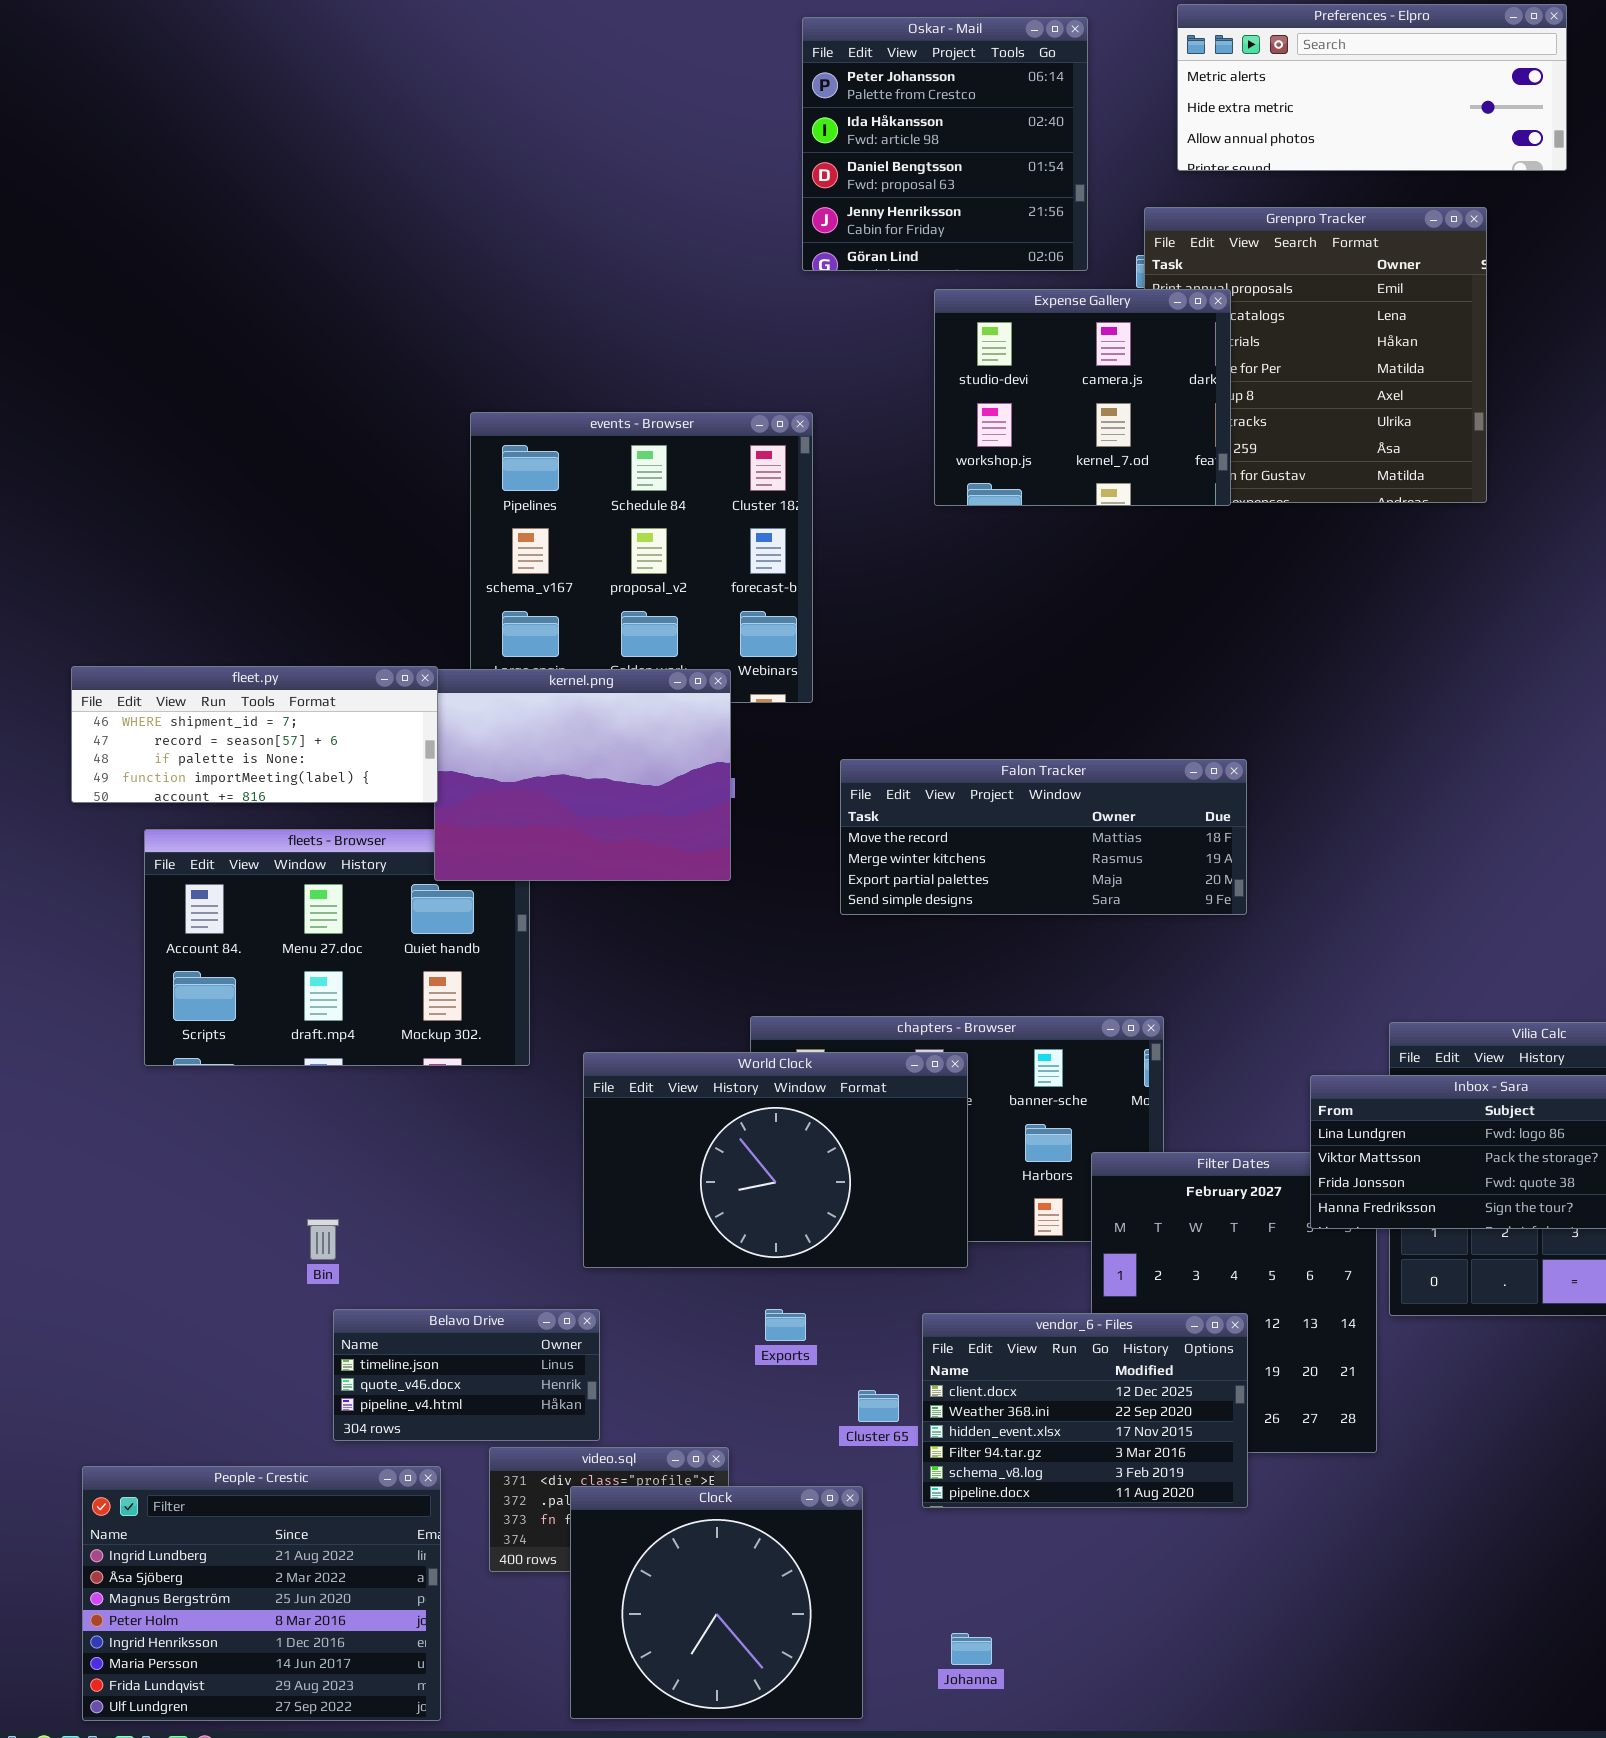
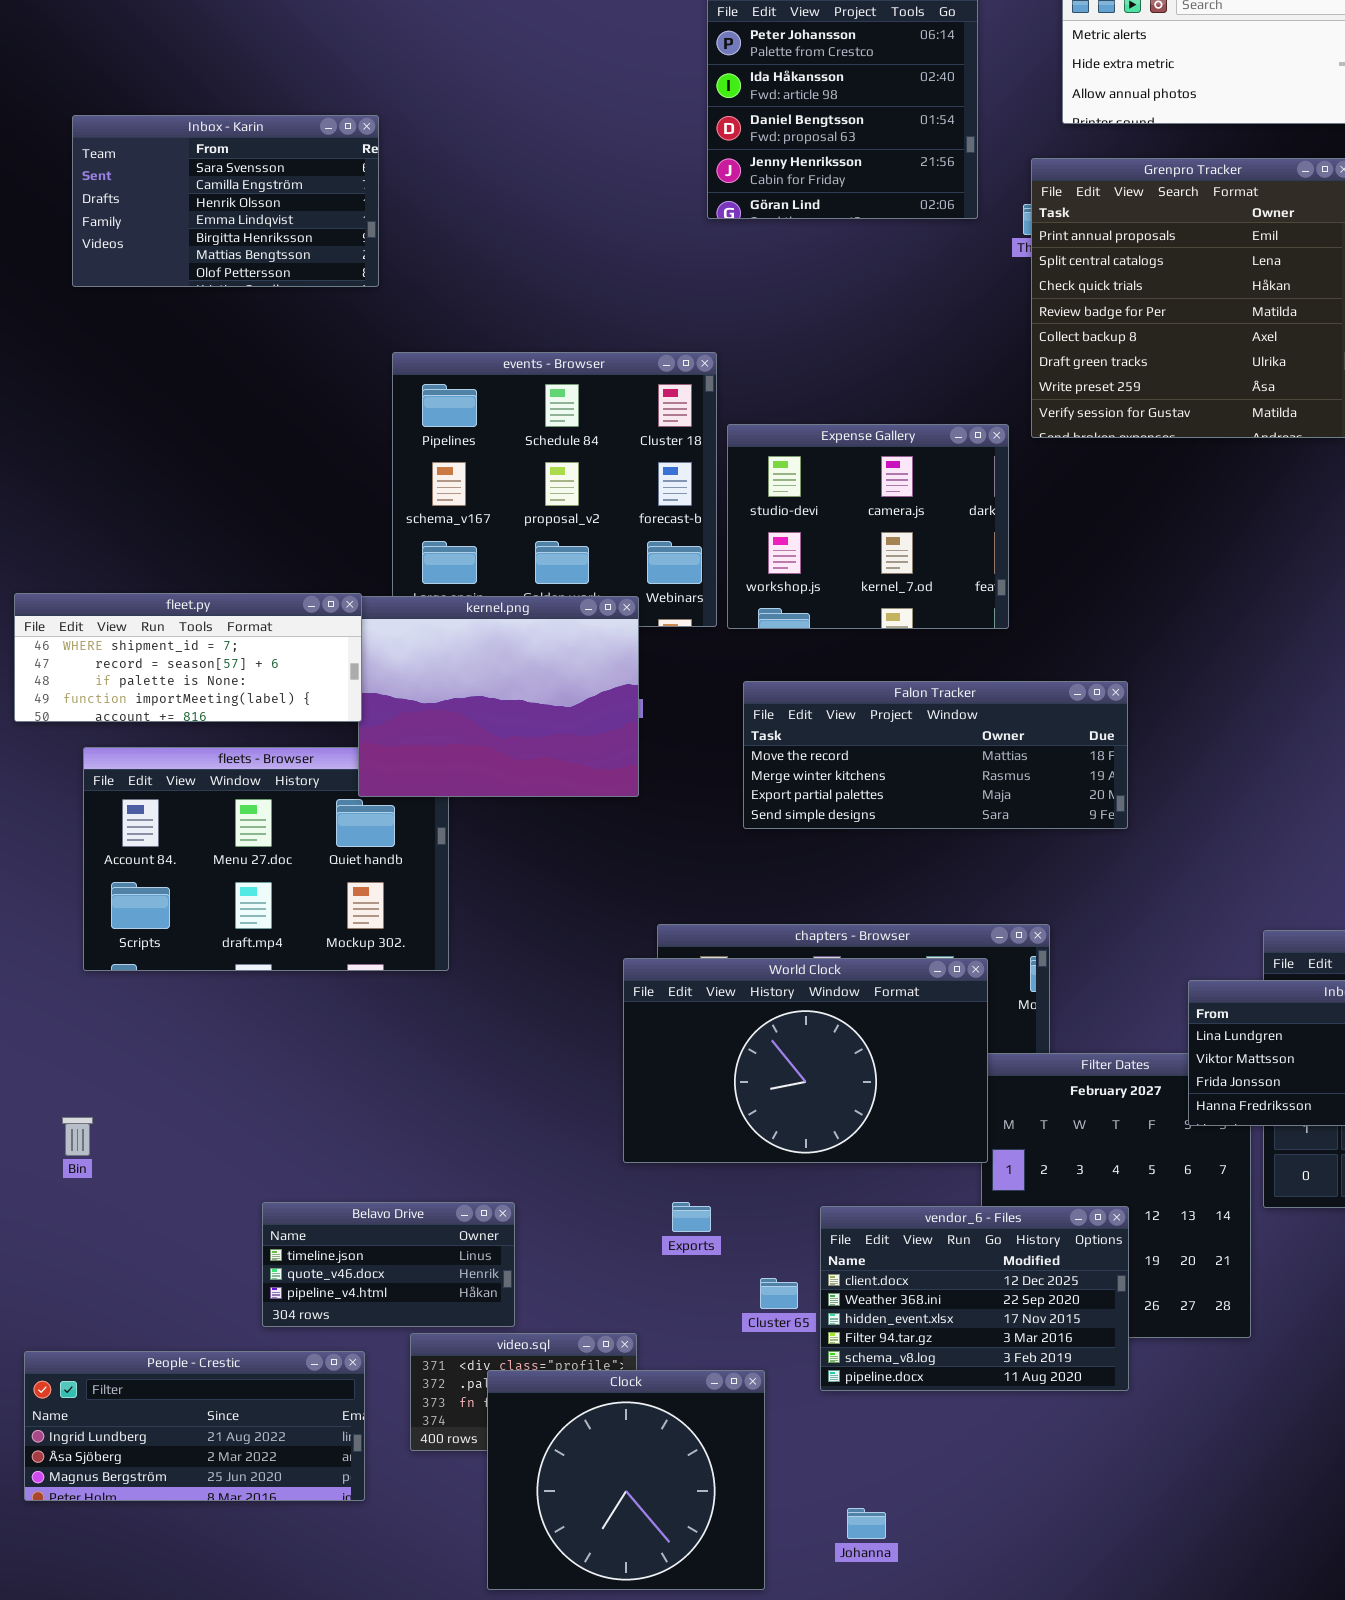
Inbox - Karin: none -> [72,115,379,287], opened
Expense Gallery: [934,289,1231,506] -> [727,424,1009,629], moved
World Clock: [583,1052,968,1268] -> [623,958,988,1163], moved
Bin: [307,1219,339,1260] -> [62,1117,93,1156], moved
People - Crestic: [82,1466,441,1721] -> [24,1351,365,1501], resized

